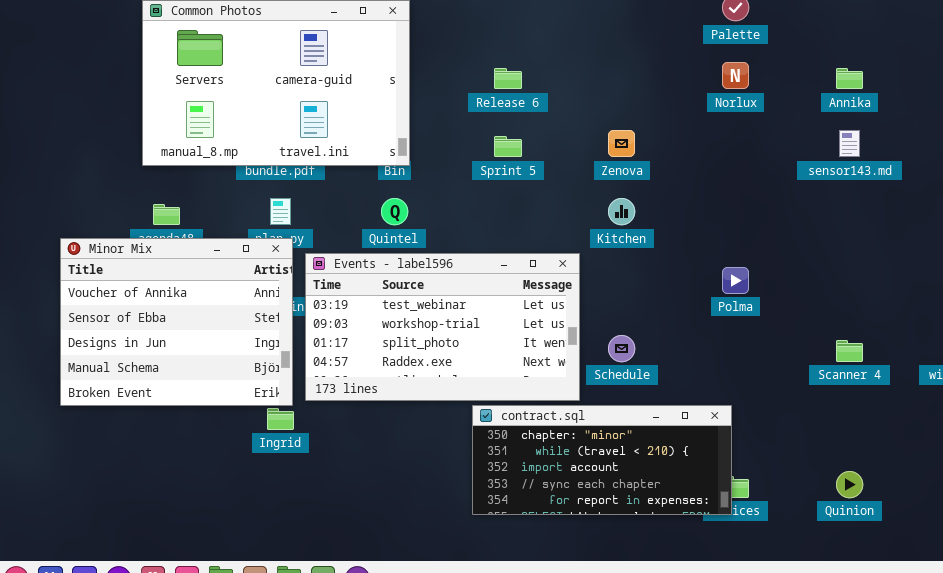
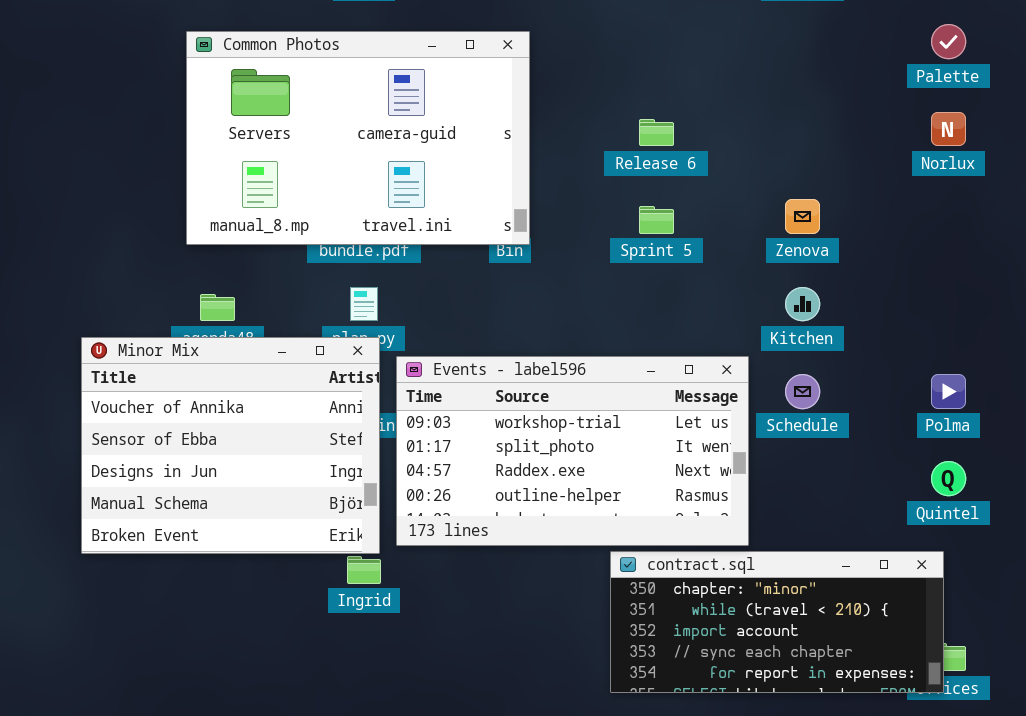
Quintel: [381,198,408,225] -> [931,461,966,496], moved
Events - label596: [305,253,580,401] -> [396,356,749,546], scrolled down 1 row
Schedule: [608,335,635,362] -> [785,374,820,409], moved

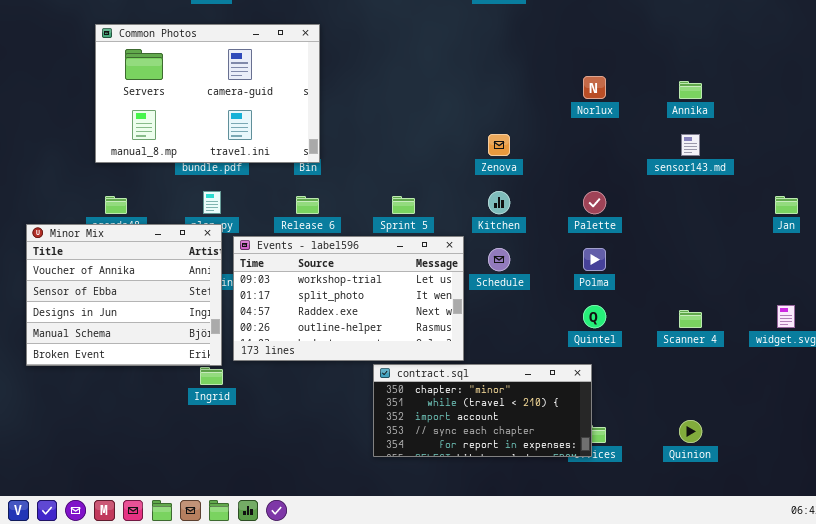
Palette: [931,24,966,59] -> [583,191,606,214], moved
Release 6: [639,119,674,146] -> [296,196,319,214], moved
Sprint 5: [639,206,674,234] -> [392,196,415,214], moved

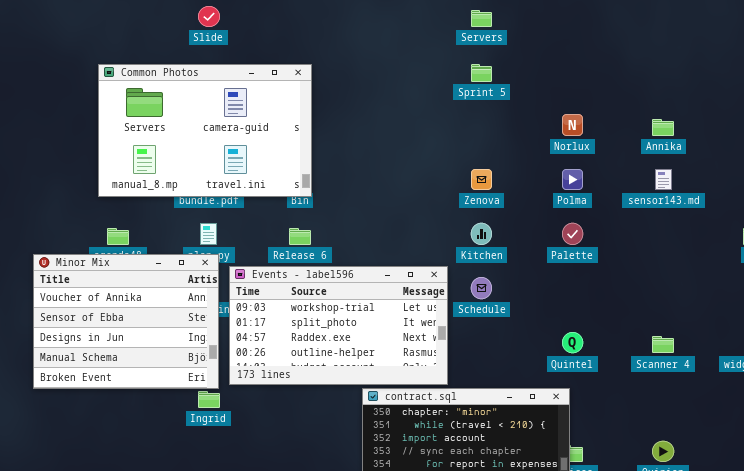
Sprint 5: [392,196,415,214] -> [471,64,492,82], moved
Polma: [583,248,606,271] -> [562,169,583,190], moved

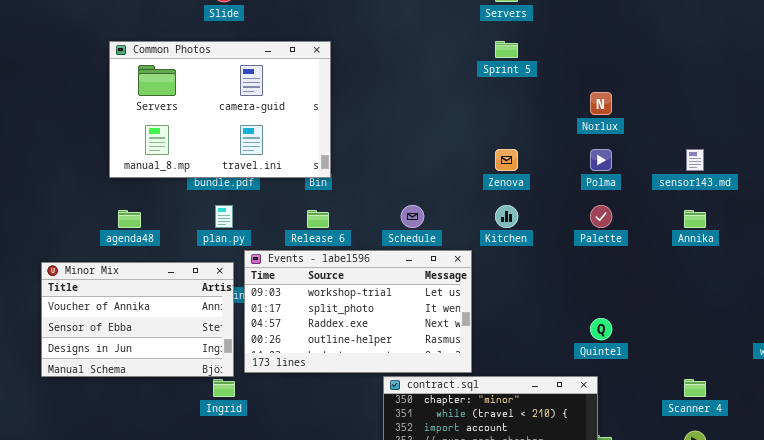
Annika: [652,119,674,136] -> [684,210,706,228], moved
Minor Mix: [33,254,219,389] -> [41,262,234,377], resized
Schedule: [471,277,492,299] -> [401,205,424,228], moved
Scanner 4: [652,336,674,353] -> [684,379,706,397], moved

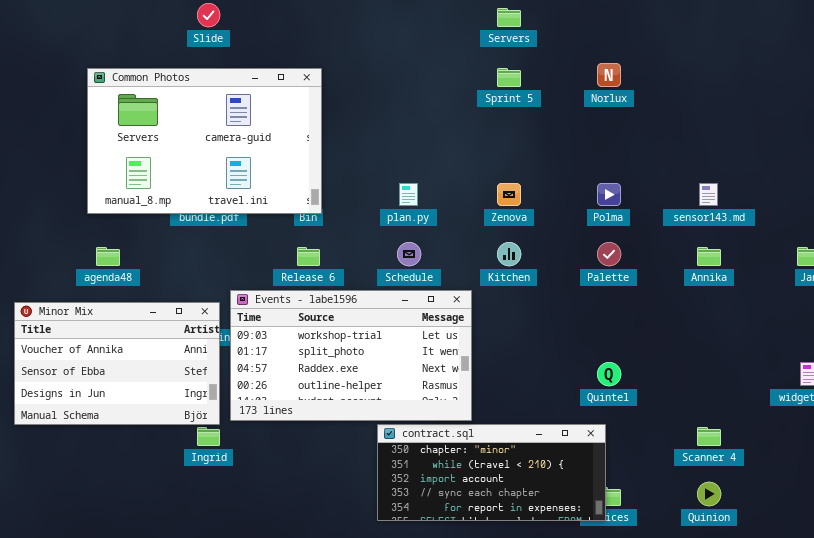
Norlux: [590,92,612,115] -> [597,63,621,87], moved
plan.py: [215,205,233,228] -> [399,183,418,206], moved

